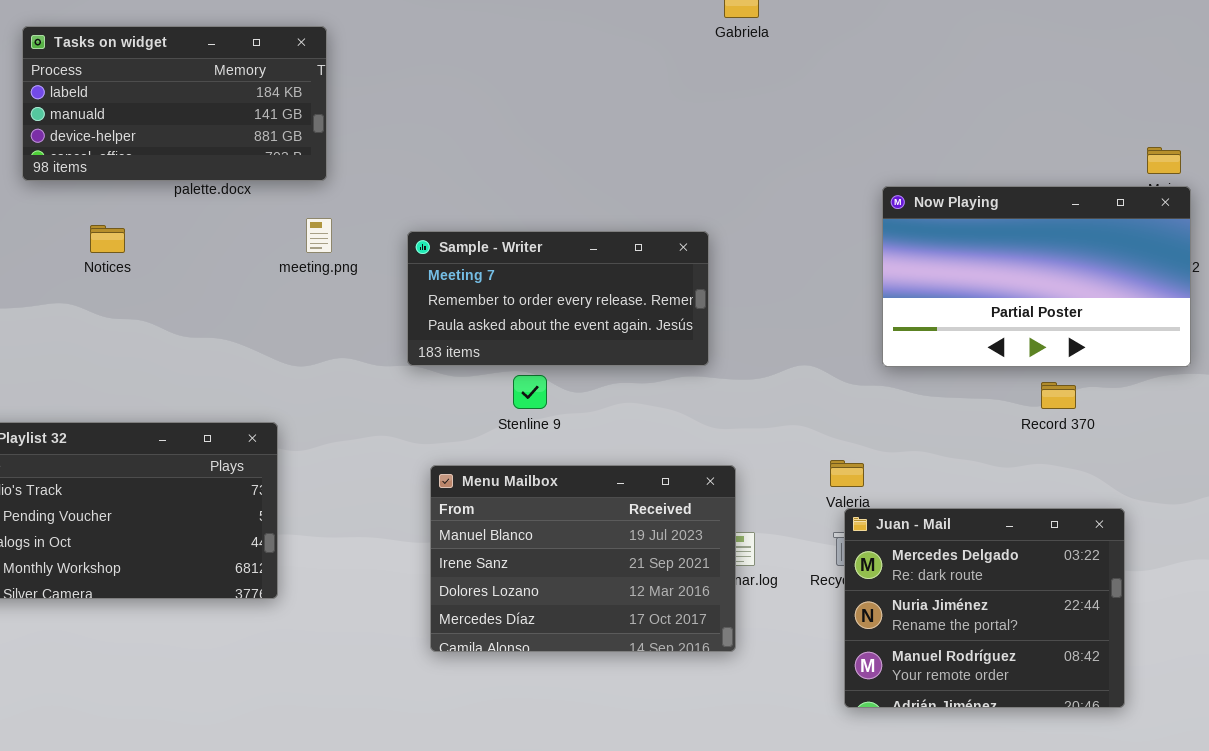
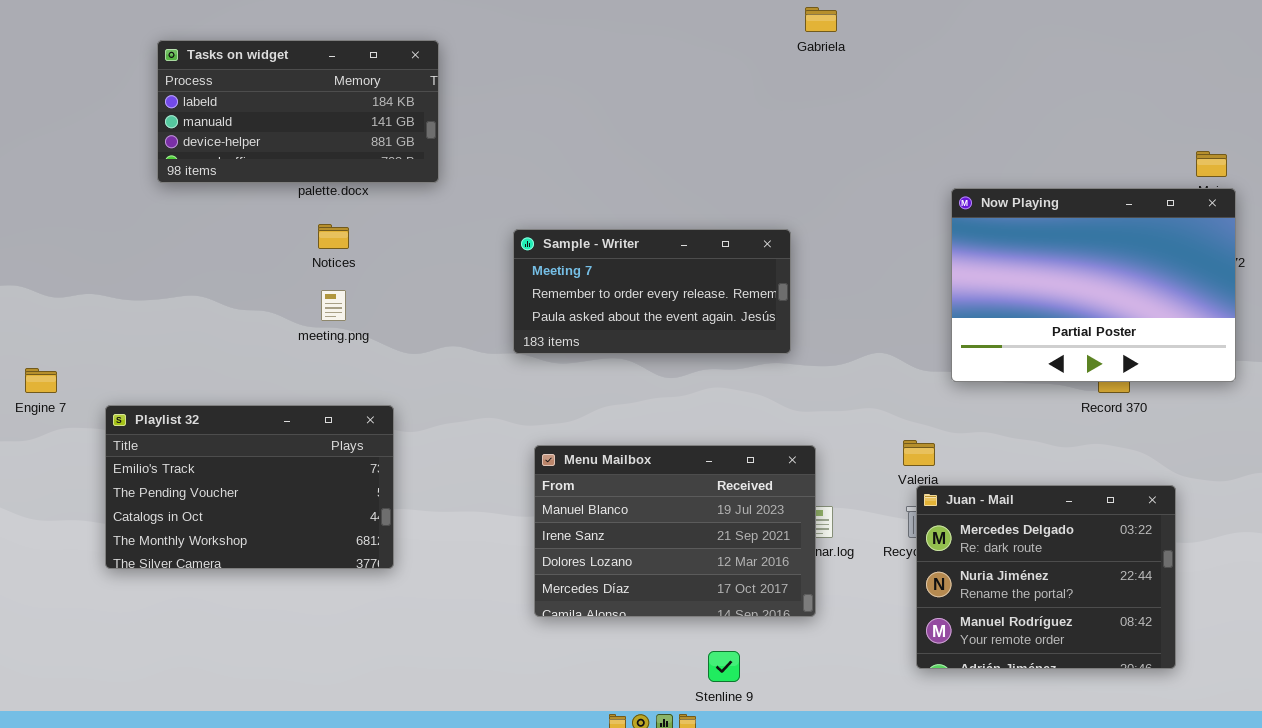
Now Playing: [882,186,1191,367] -> [951,188,1236,382], resized
meeting.png: [306,218,332,253] -> [321,290,346,321], moved
Notices: [90,225,125,253] -> [318,224,349,249], moved
Stenline 9: [513,375,547,409] -> [708,651,740,682], moved

